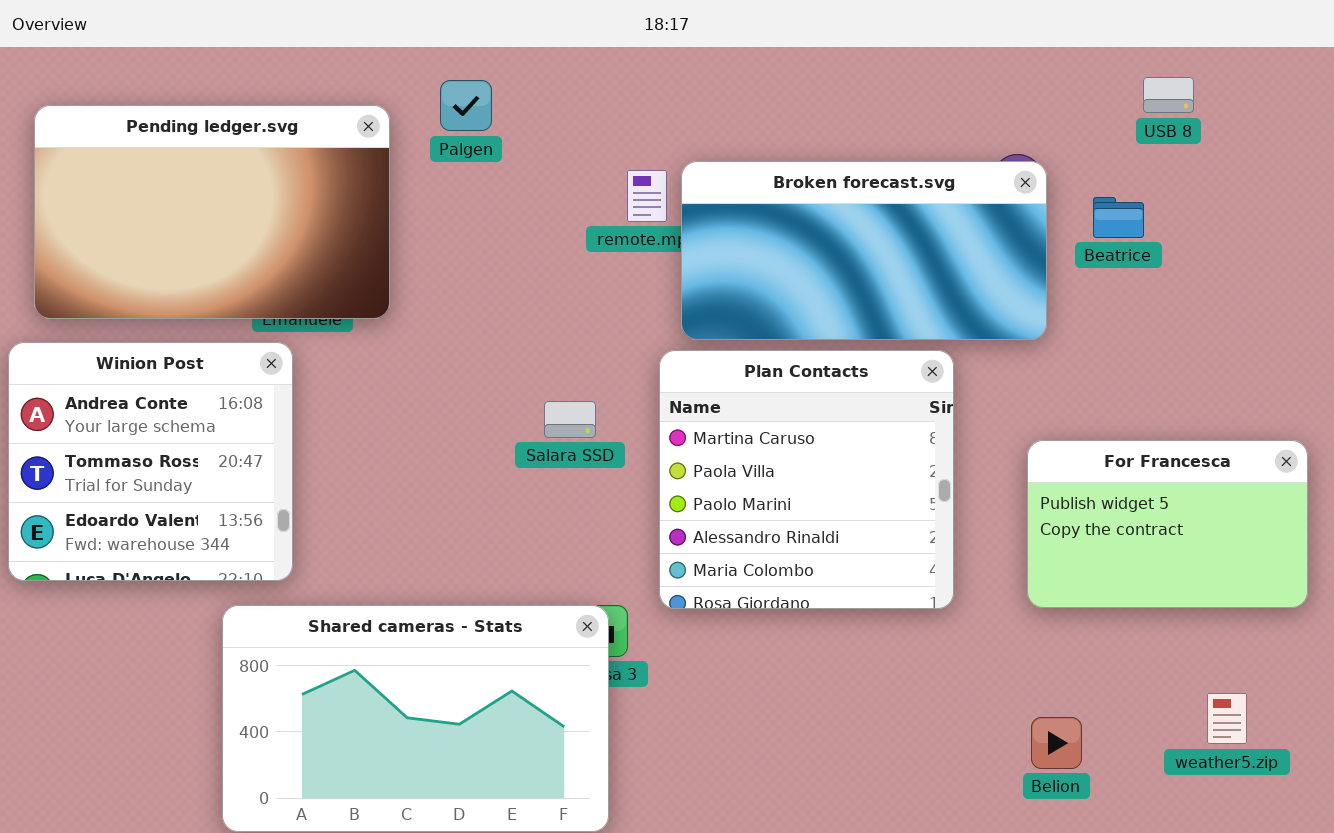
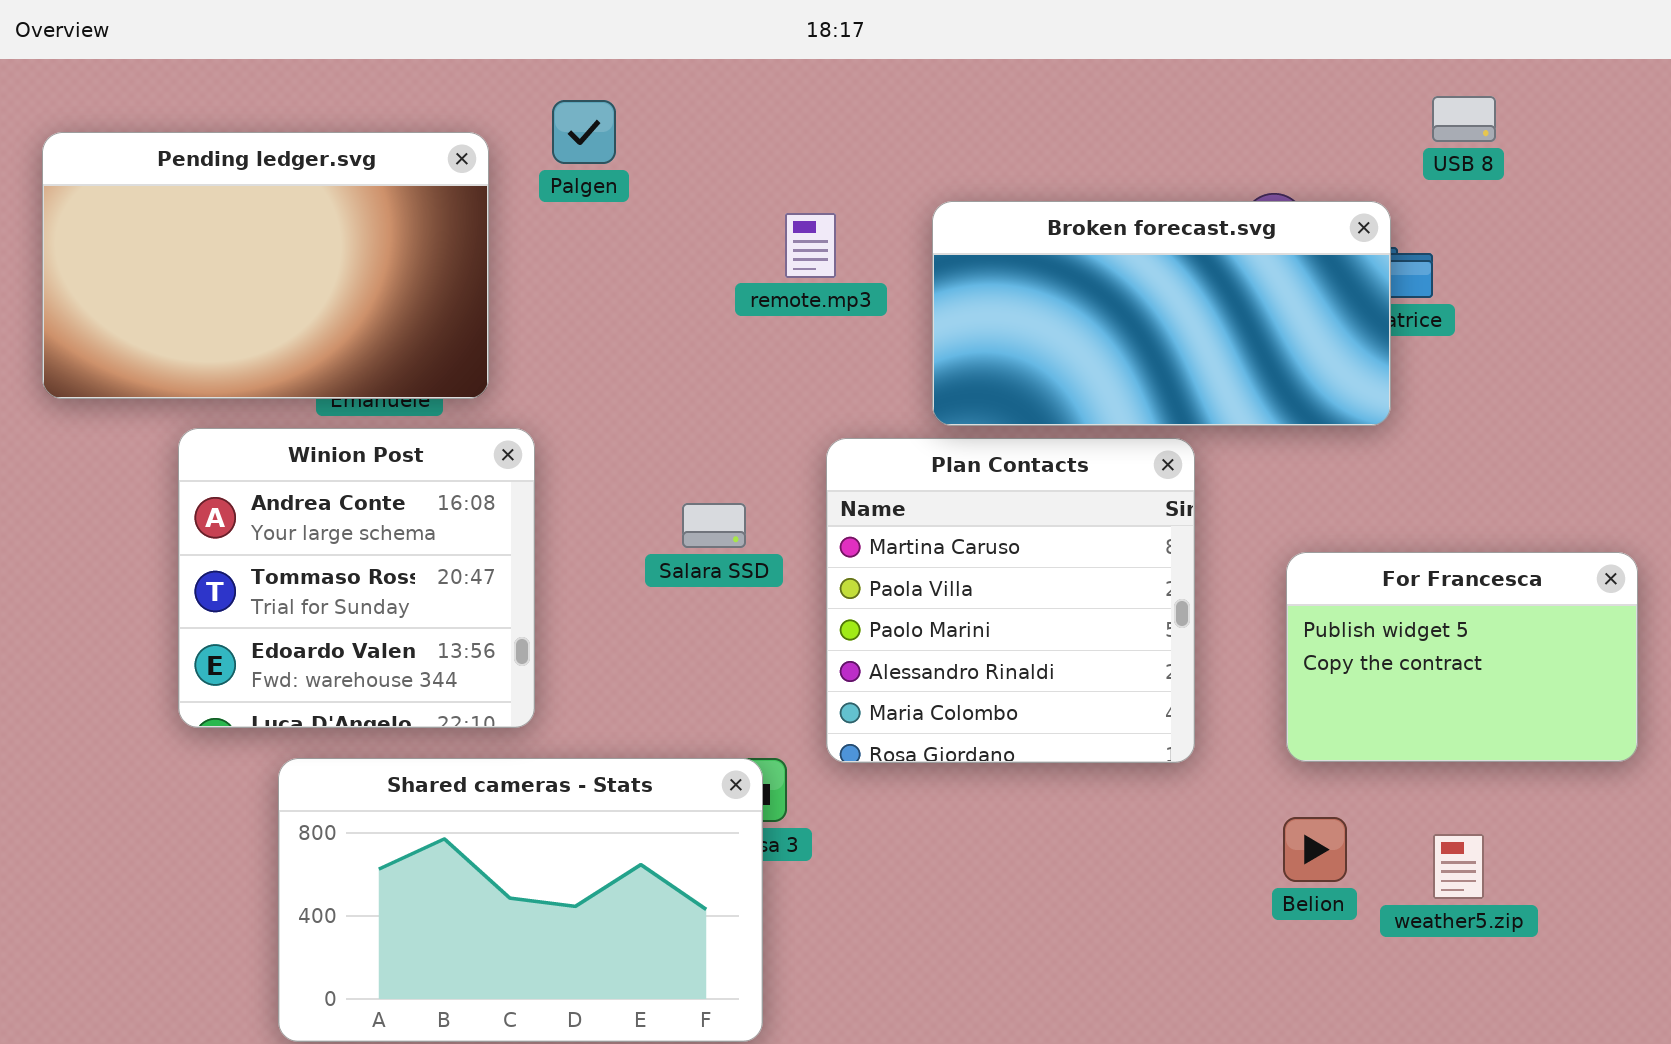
Broken forecast.svg: [681,161,1047,340] -> [932,201,1391,426], moved
Winion Post: [8,342,293,581] -> [178,428,535,728], moved
weather5.zip: [1207,693,1247,744] -> [1433,834,1484,899], moved
Belion: [1031,717,1082,769] -> [1283,817,1347,882], moved

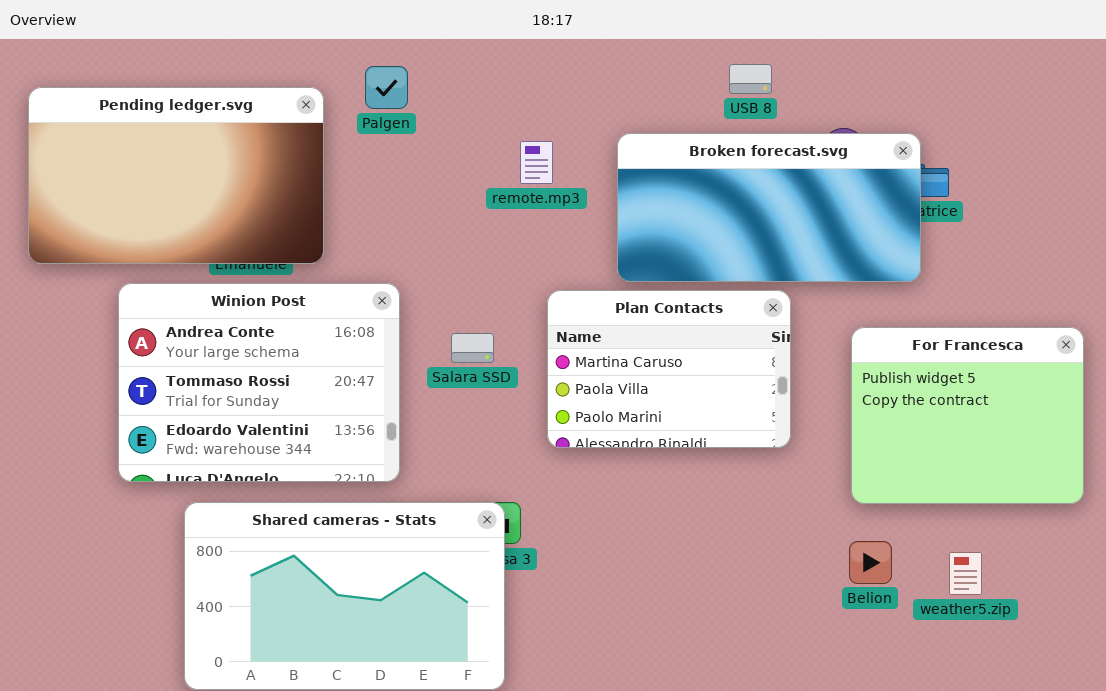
USB 8: [1432,96,1496,142] -> [729,64,772,94], moved
Winion Post: [178,428,535,728] -> [118,283,400,482], resized
Plan Contacts: [826,438,1195,763] -> [547,290,791,448], resized
For Francesca: [1286,552,1638,762] -> [851,327,1084,504], resized

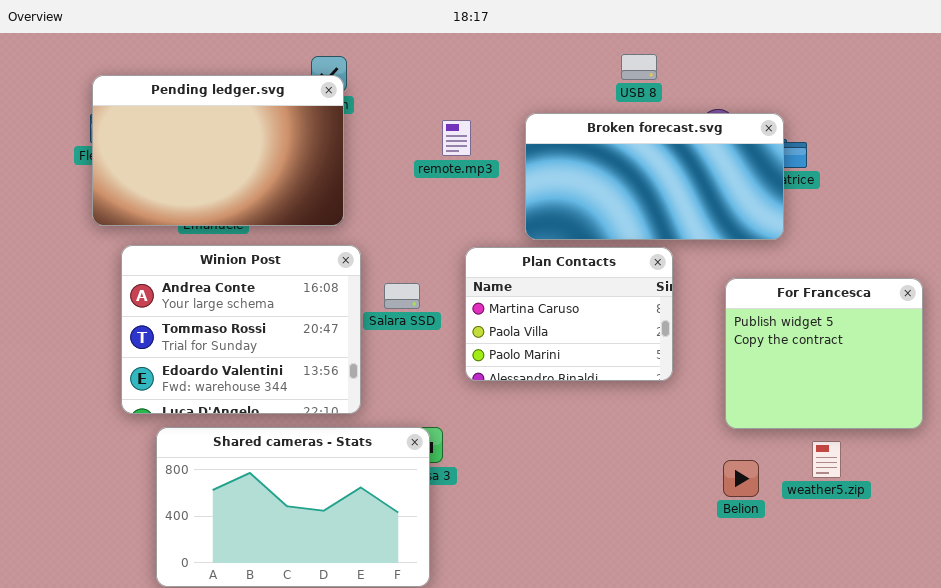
Pending ledger.svg: [28,87,324,264] -> [92,75,344,226], moved
Winion Post: [118,283,400,482] -> [121,245,361,414], moved
weather5.zip: [949,552,982,595] -> [812,441,841,478], moved

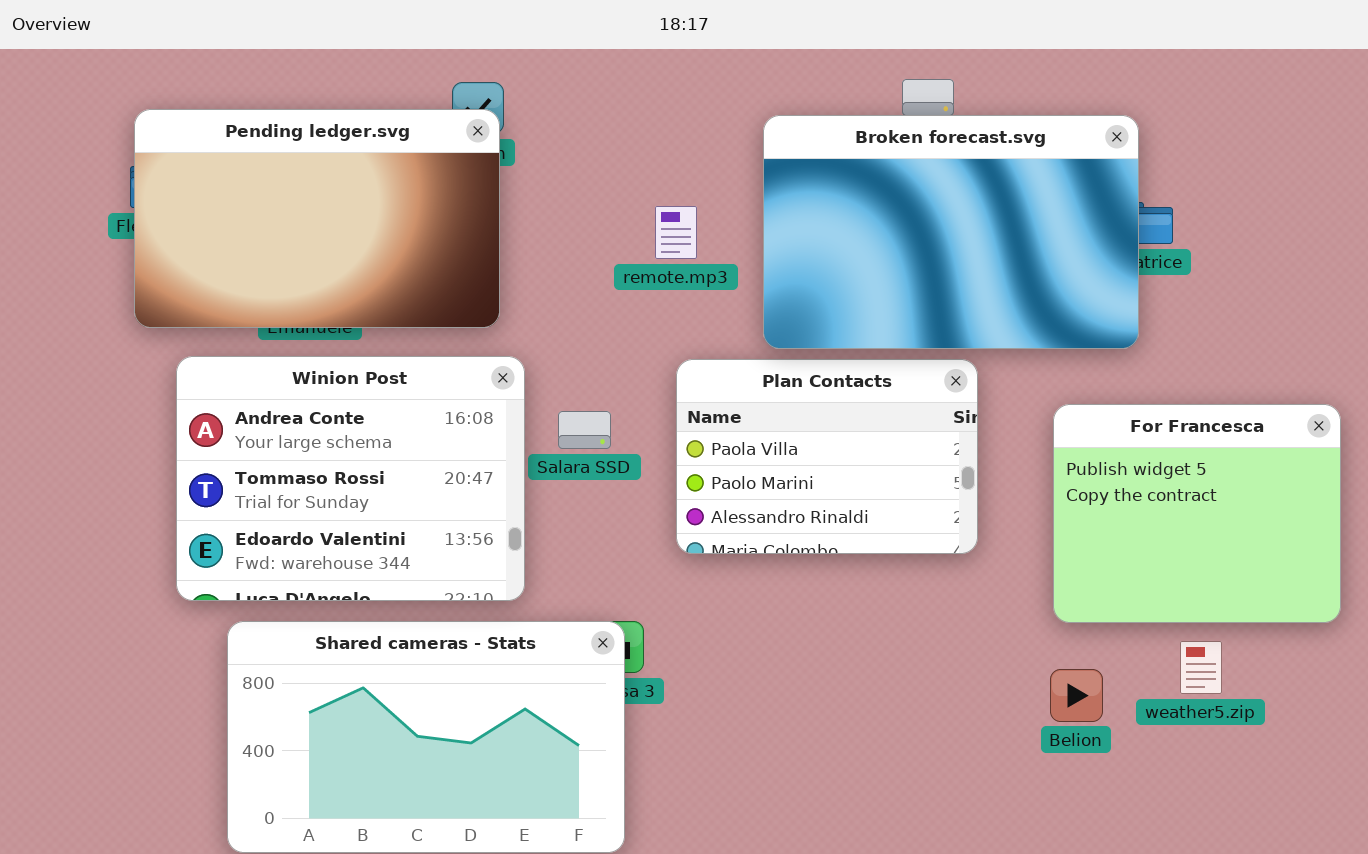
Broken forecast.svg: [525,113,784,240] -> [763,115,1139,349], resized
remote.mp3: [442,120,471,156] -> [655,206,697,259], moved
Plan Contacts: [465,247,673,381] -> [676,359,978,554], scrolled down 1 row

